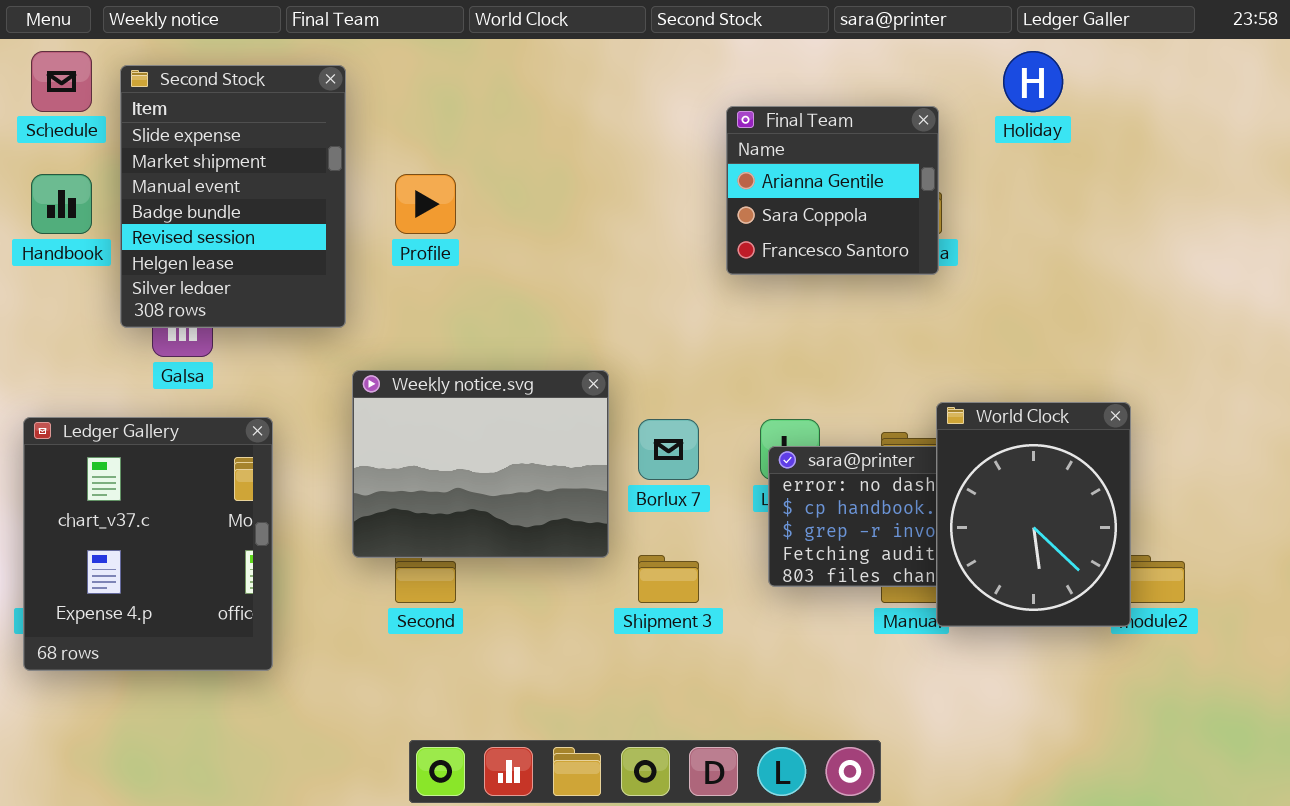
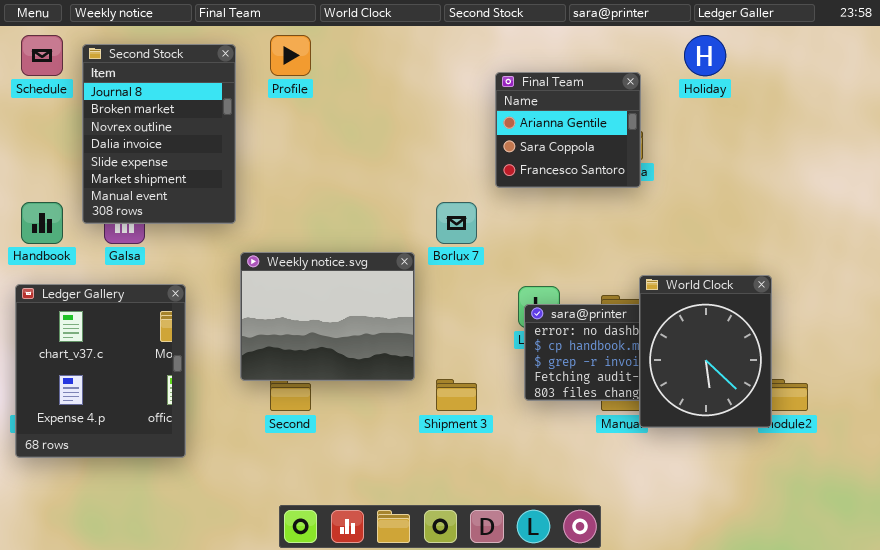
Second Stock: [120,65,346,328] -> [82,44,236,224], scrolled up 4 rows
Handbook: [31,174,92,234] -> [21,202,63,244], moved
Profile: [395,174,456,234] -> [270,35,311,76], moved
Borlux 7: [638,419,699,480] -> [436,202,477,244], moved

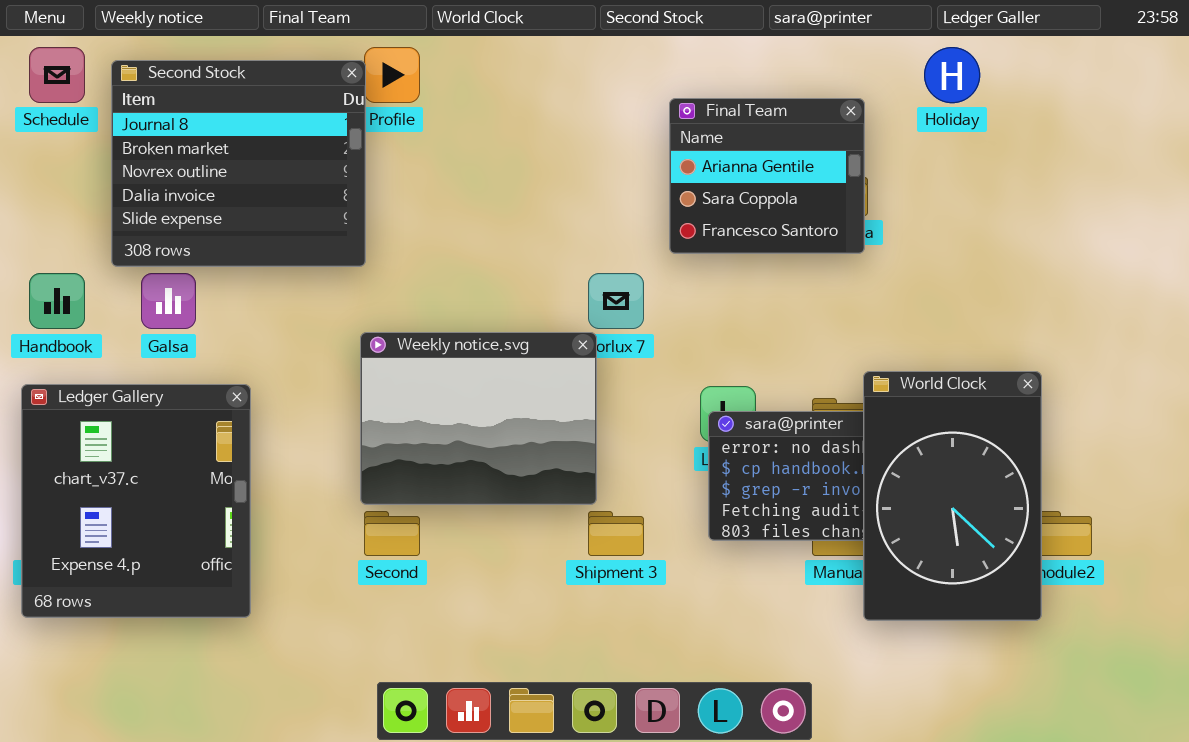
Second Stock: [82,44,236,224] -> [111,60,366,267], resized
Weekly notice.svg: [240,252,415,381] -> [360,332,597,505], moved
World Clock: [639,275,772,428] -> [863,371,1042,621], resized

